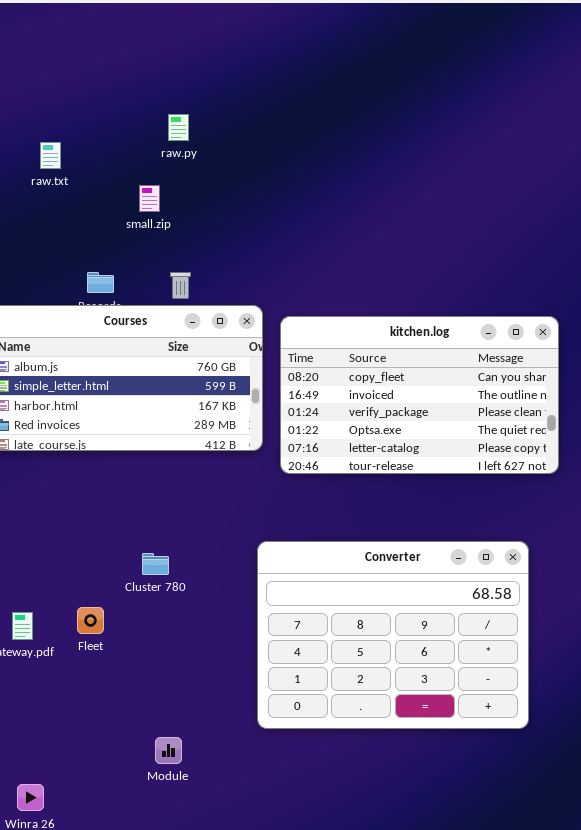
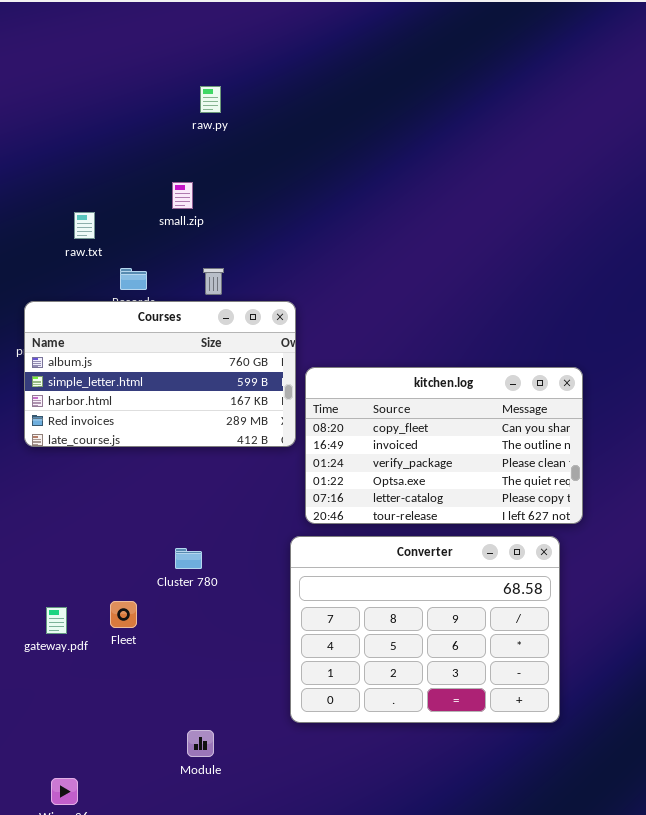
raw.py: [168,114,189,141] -> [200,86,221,113], moved
raw.txt: [40,142,61,169] -> [74,212,95,239], moved
kitchen.log: [280,316,559,474] -> [305,367,583,524], moved

